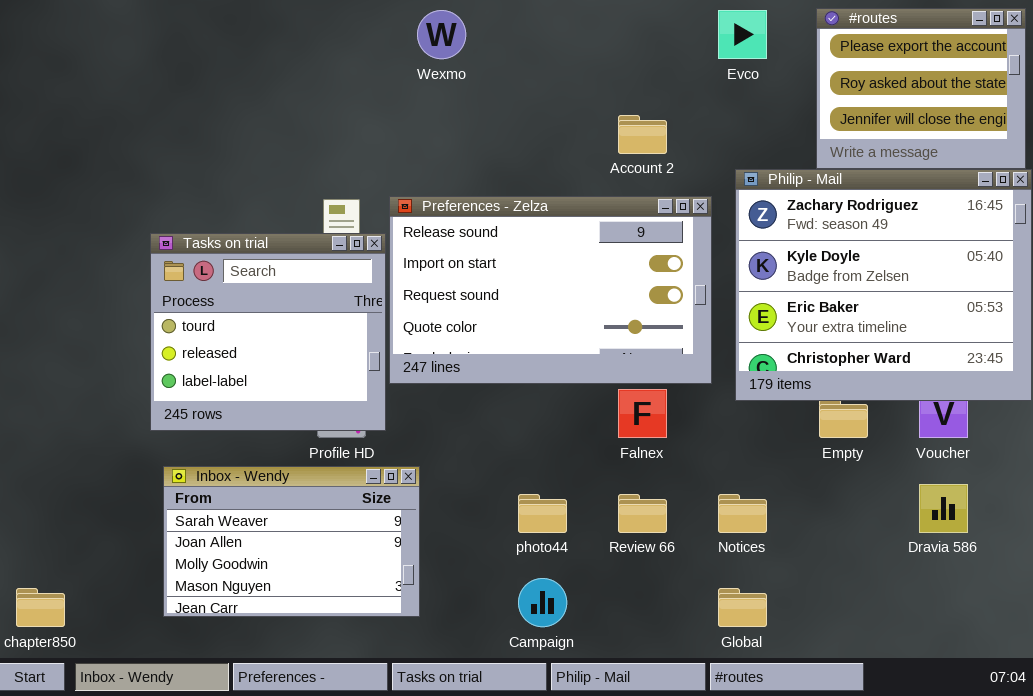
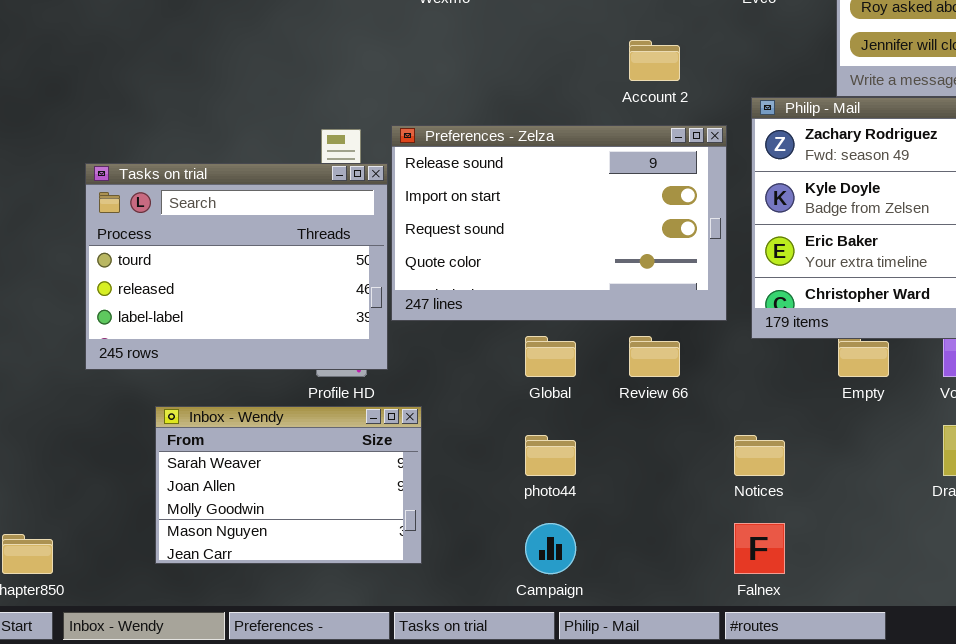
Tasks on trial: [150,233,386,431] -> [85,163,388,370], resized
Falnex: [618,389,667,438] -> [734,523,785,574], moved
Review 66: [618,494,667,533] -> [629,336,680,377], moved
Global: [718,588,767,627] -> [525,336,576,377], moved

